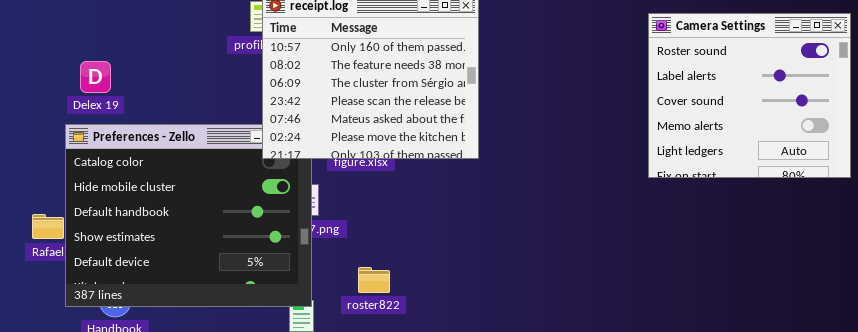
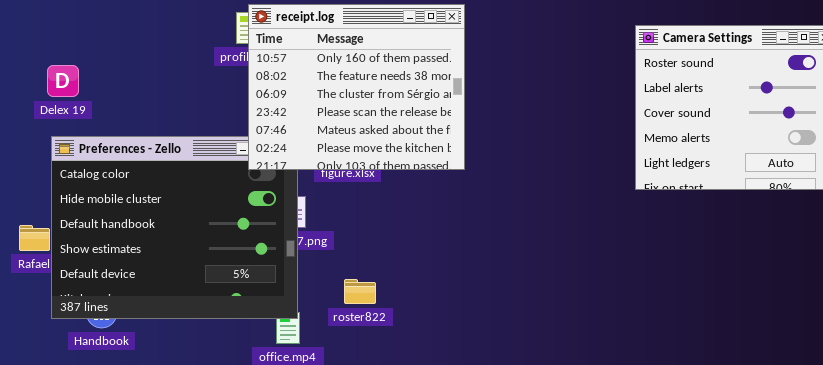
Delex 19: [80,61,111,93] -> [47,65,79,97], moved

